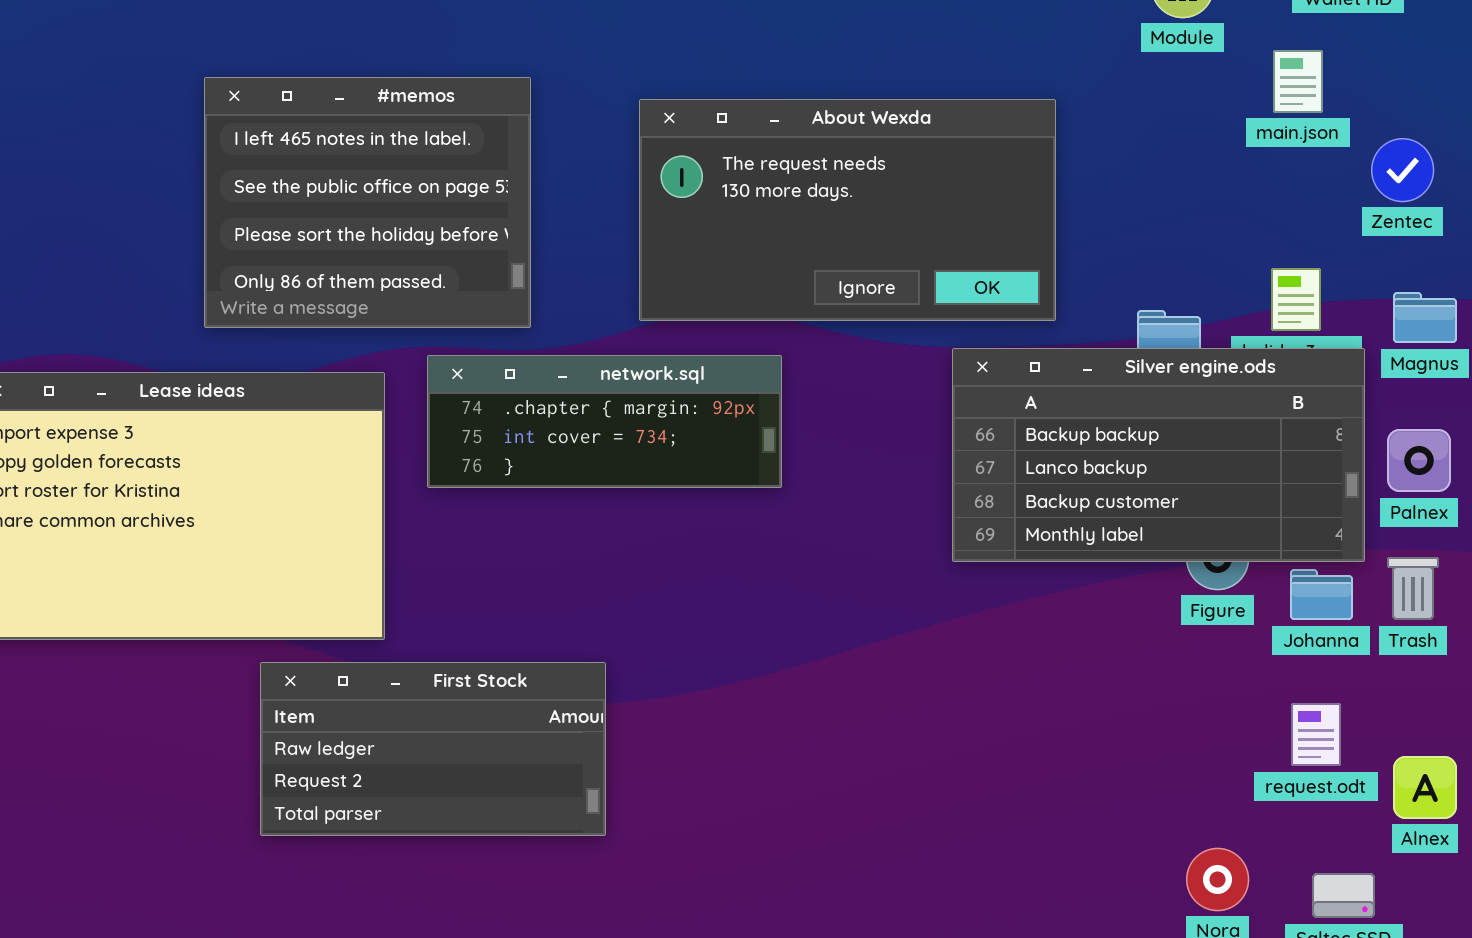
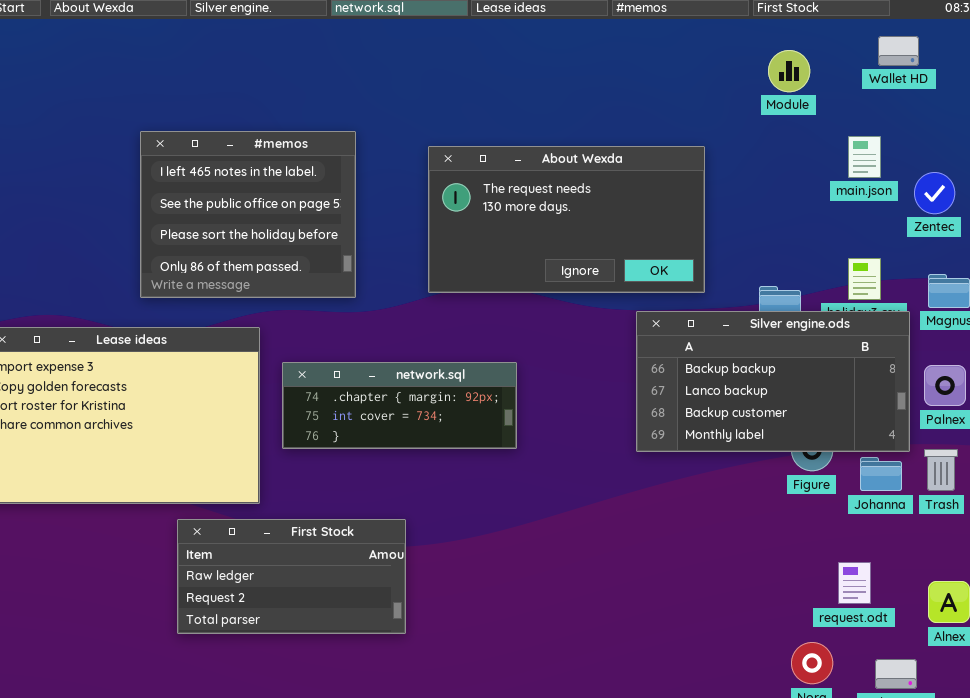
main.json: [1273,50,1323,113] -> [848,136,881,178], moved
network.sql: [427,355,782,488] -> [282,362,517,449], moved
request.odt: [1291,703,1341,766] -> [838,562,871,604], moved

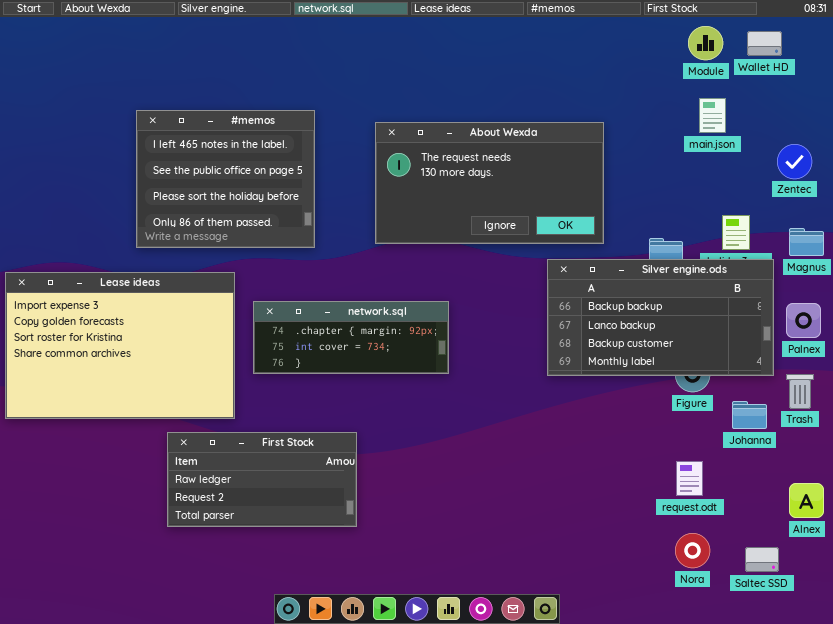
Module: [768,50,810,92] -> [688,26,723,60], moved
main.json: [848,136,881,178] -> [699,98,726,133], moved
Johanna: [860,457,902,491] -> [732,401,767,429], moved
request.odt: [838,562,871,604] -> [676,461,703,496], moved

